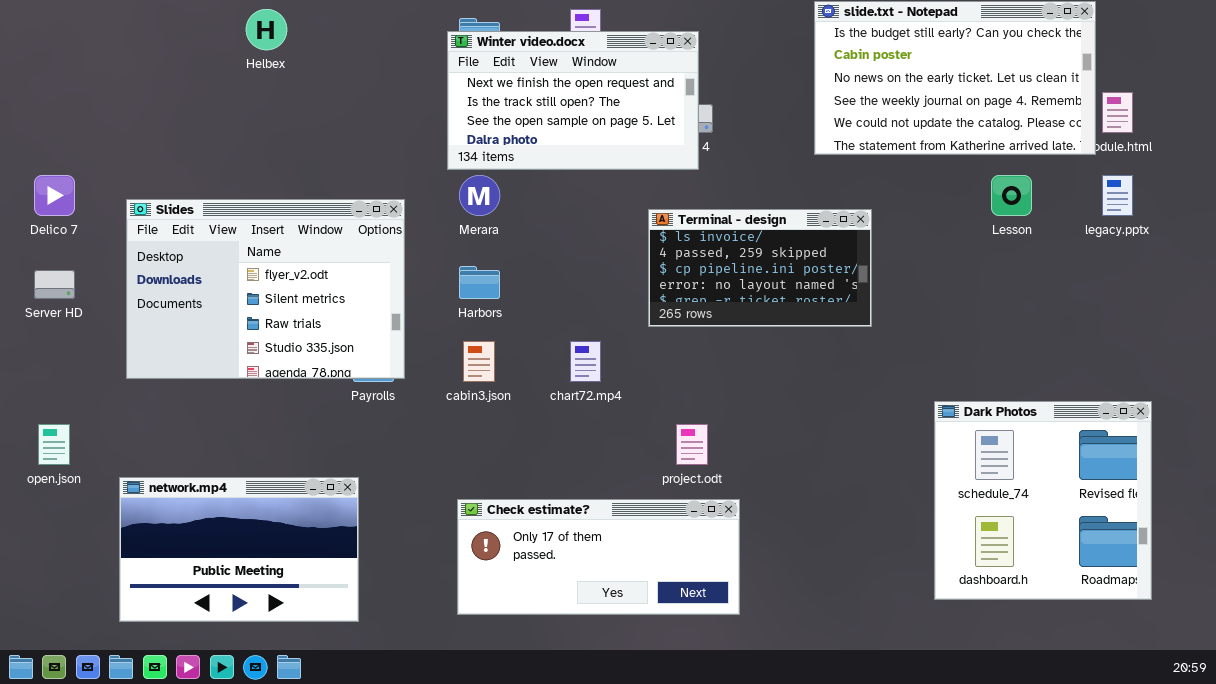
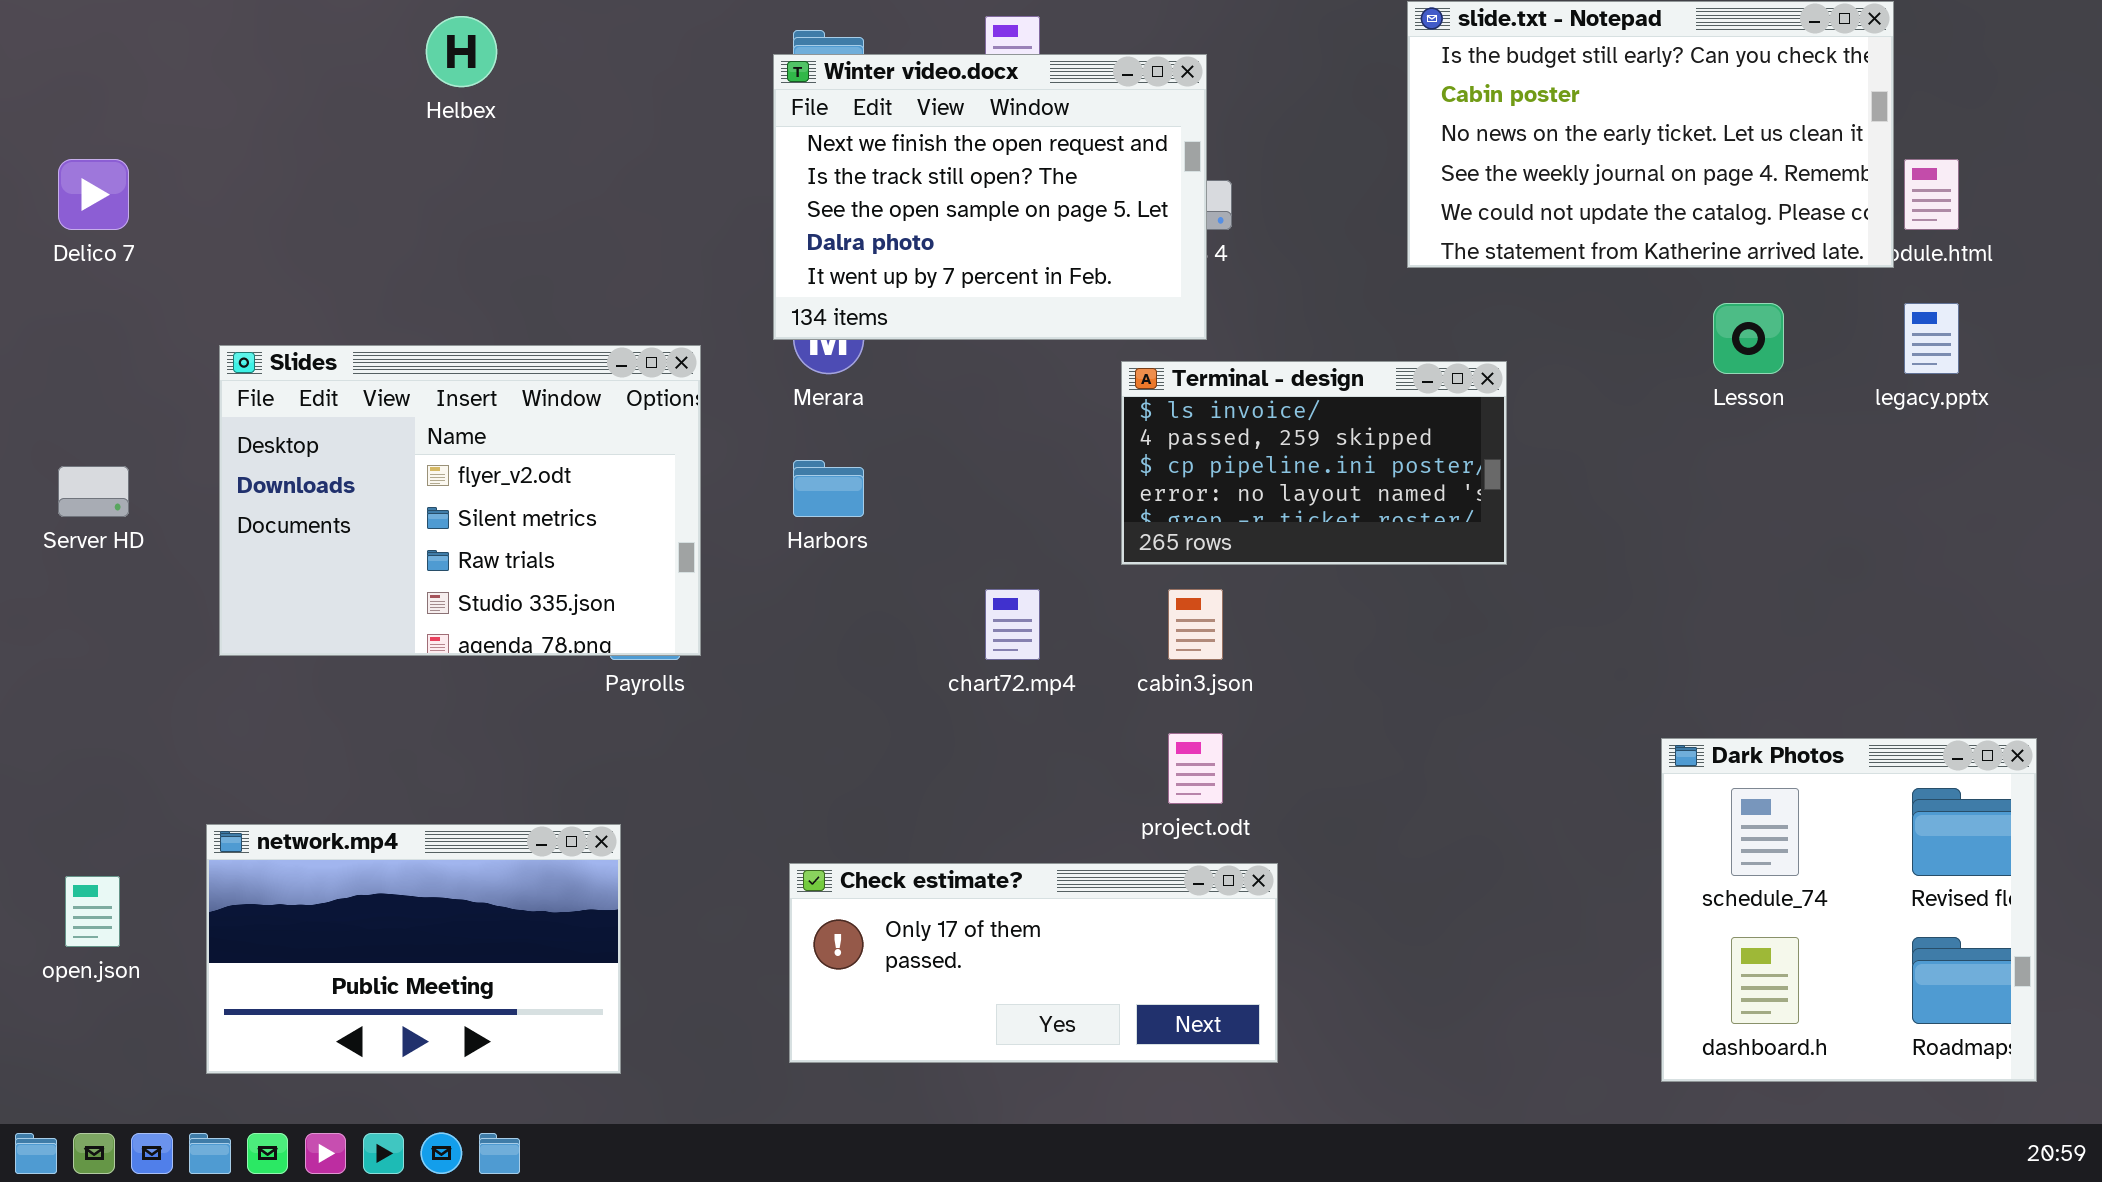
Winter video.docx: [447,31,699,170] -> [773,54,1207,340], resized
Delico 7: [34,175,75,216] -> [58,159,129,230], moved
cabin3.json: [463,341,495,382] -> [1168,589,1223,660], moved
Dark Photos: [934,401,1152,600] -> [1661,738,2037,1082], moved
open.json: [38,424,70,465] -> [65,876,120,947], moved

